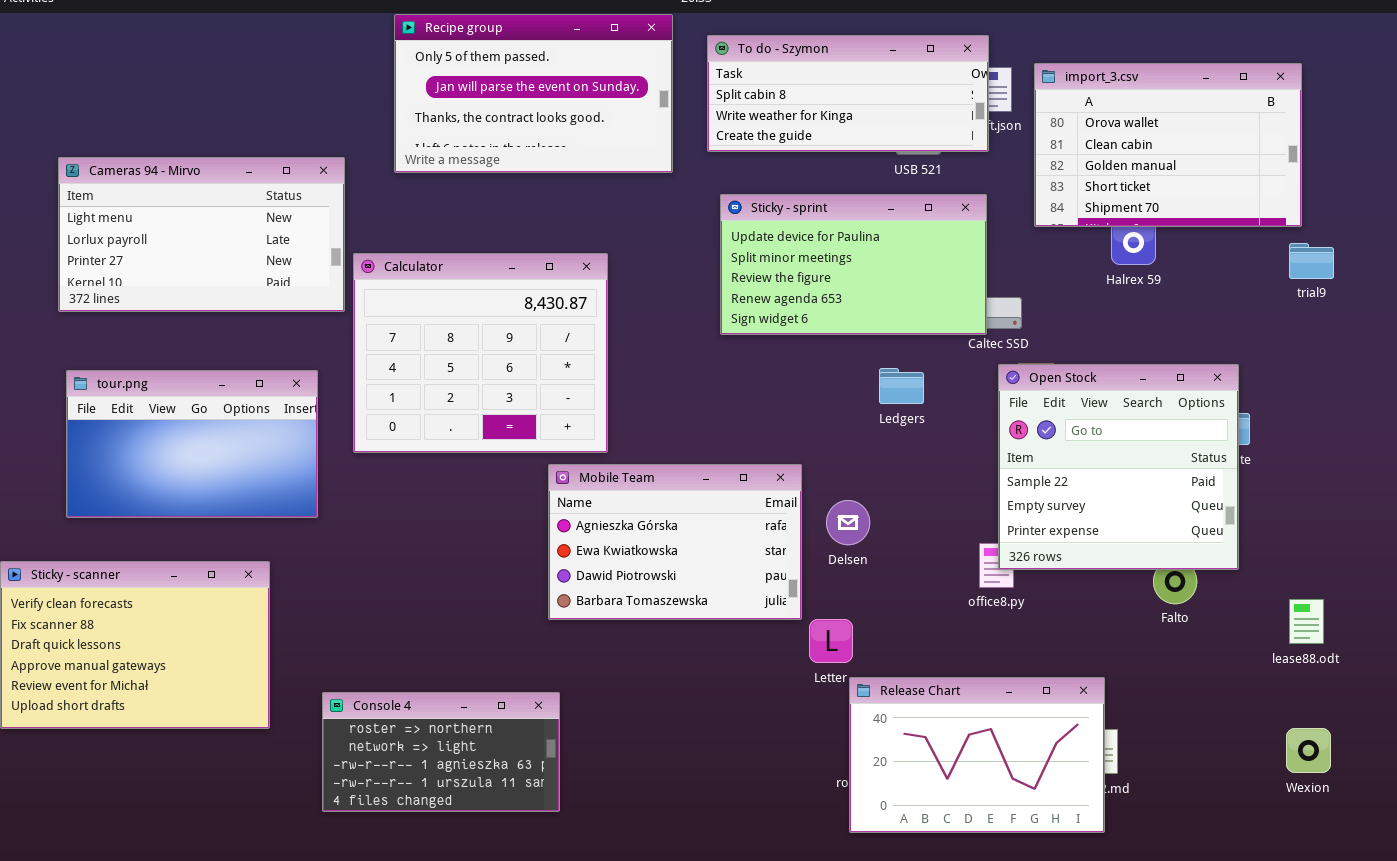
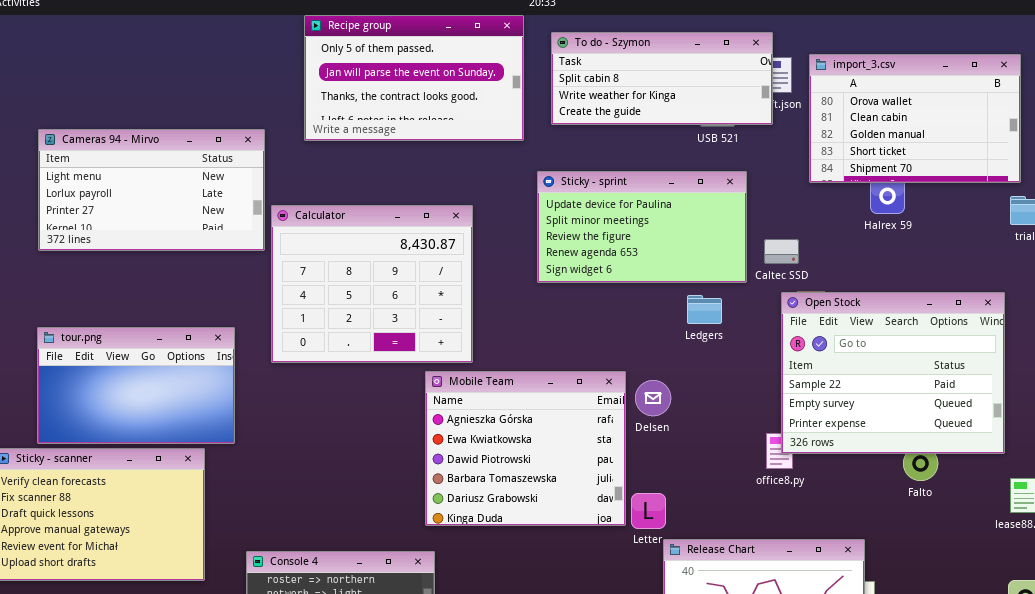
Sticky - sprint: [720,194,987,335] -> [537,171,747,283], moved
Open Stock: [998,364,1239,570] -> [781,292,1005,454], resized
tour.png: [66,370,318,518] -> [37,327,235,444], moved
Mobile Team: [548,464,802,620] -> [425,371,626,526], resized
Delsen: [826,500,870,545] -> [635,380,671,416], moved

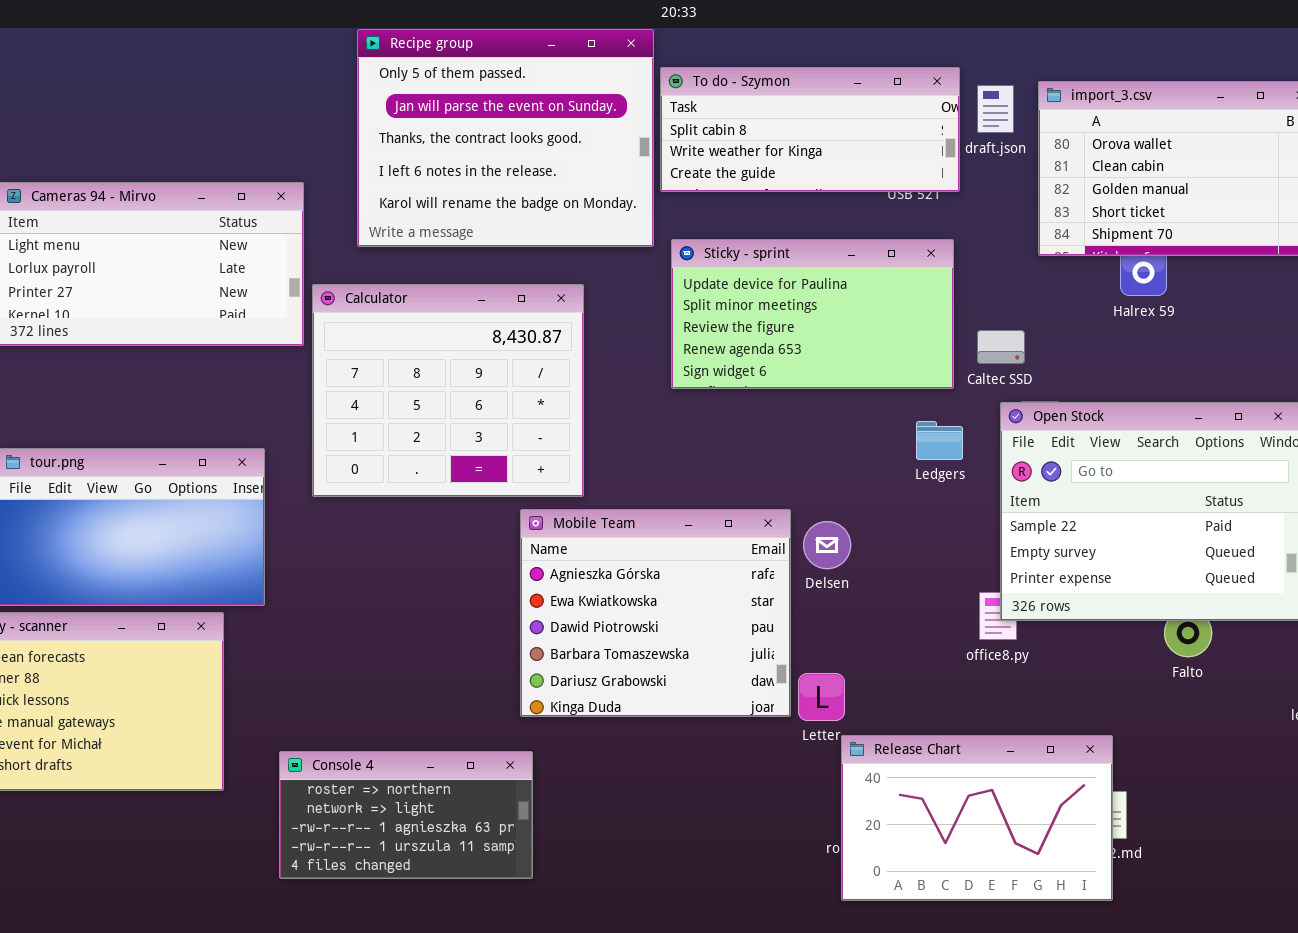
Recipe group: [304,15,524,141] -> [357,29,654,247], resized
To do - Szymon: [551,32,773,125] -> [660,67,960,192], moved
Ledgers: [687,295,722,324] -> [916,421,963,460], moved

